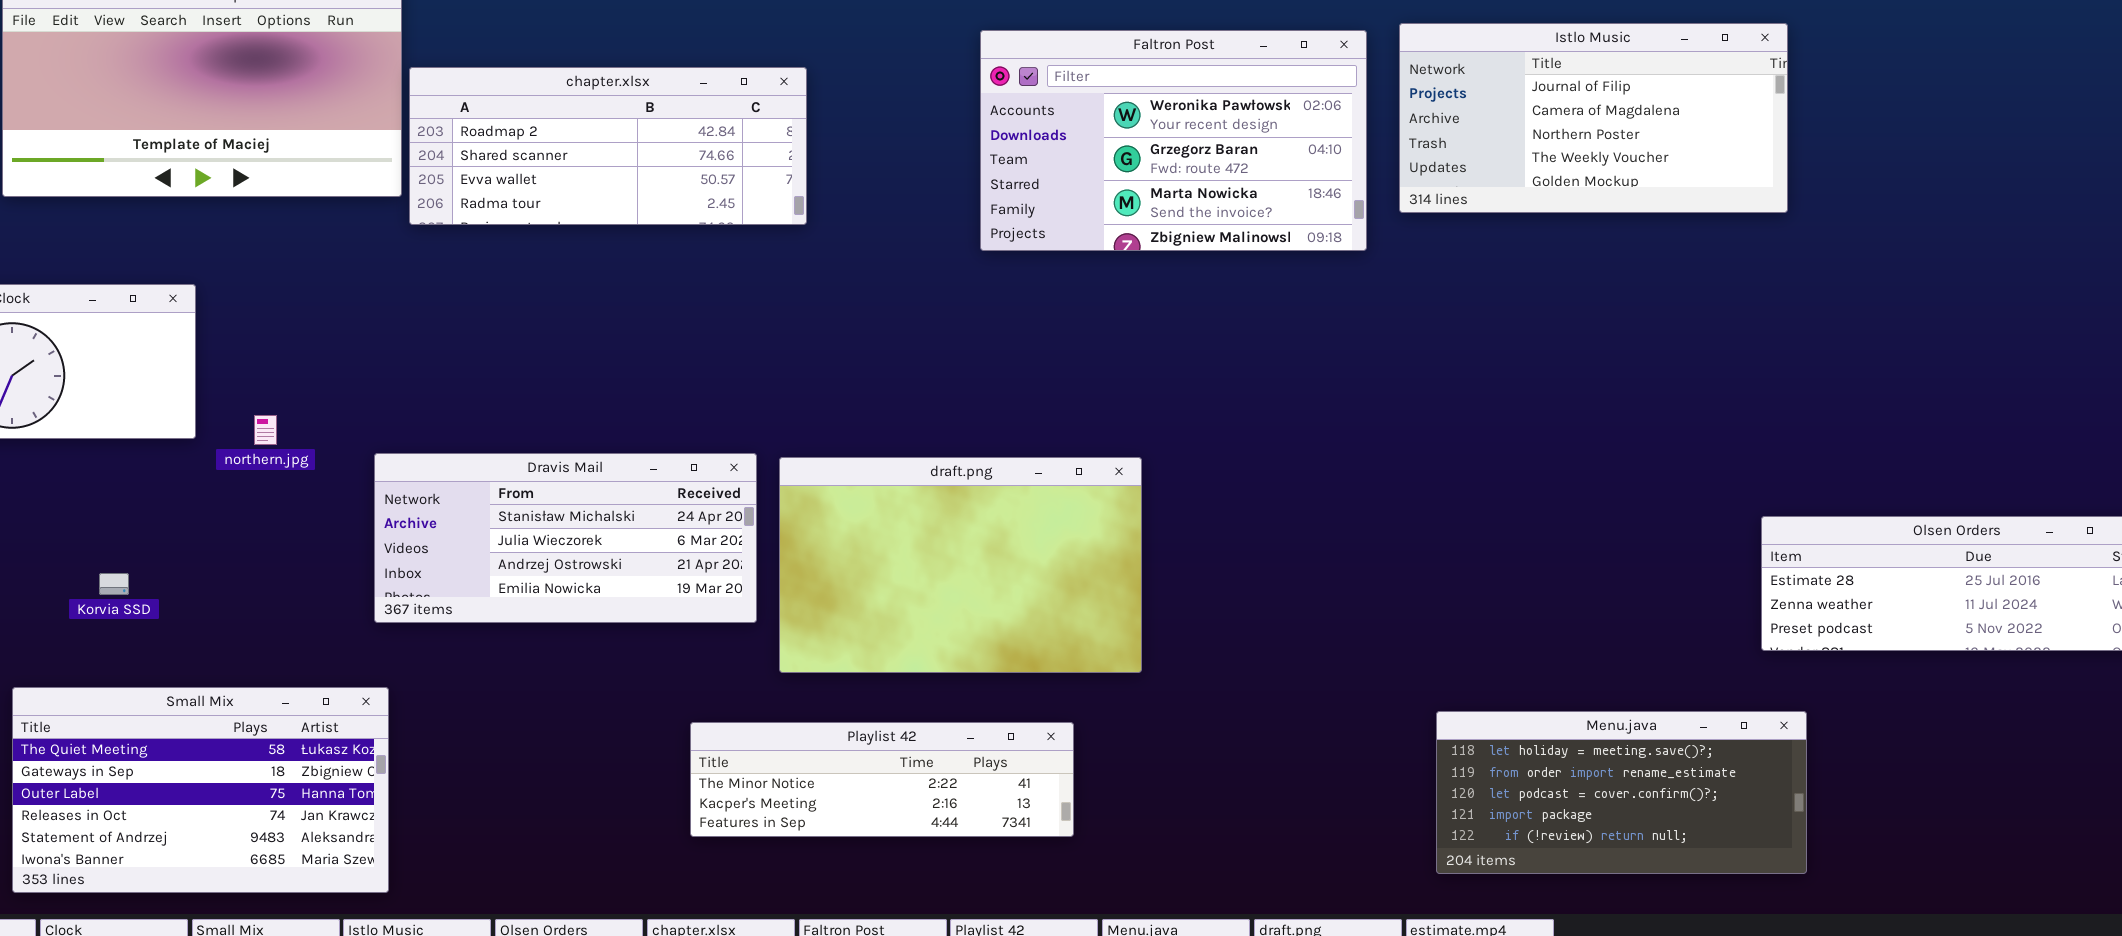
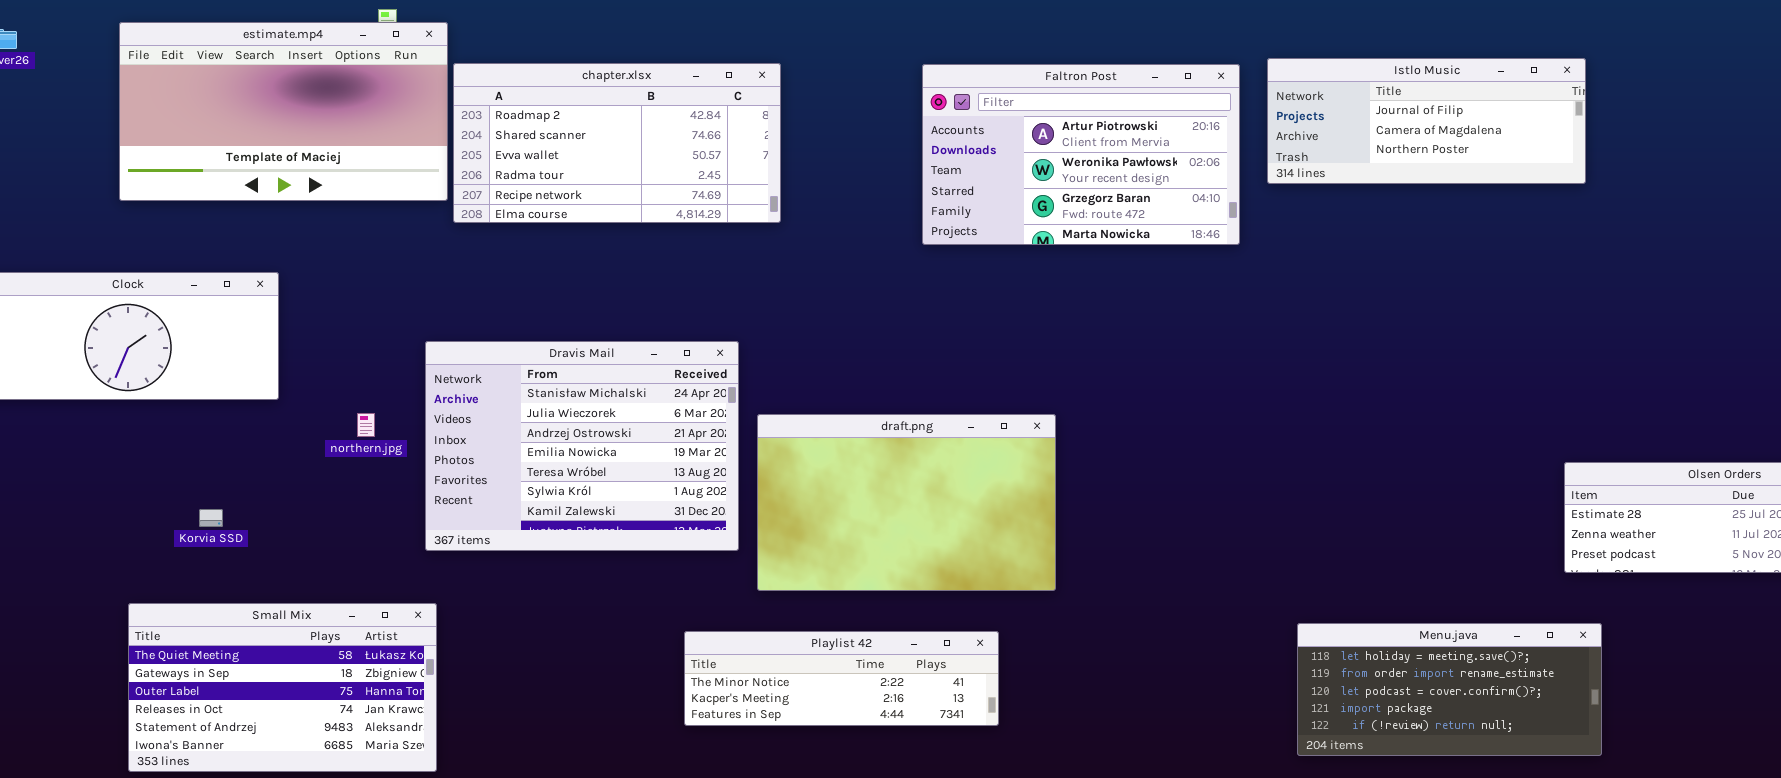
Istlo Music: [1399,23,1788,213] -> [1267,58,1586,184], resized
Faltron Post: [980,30,1367,251] -> [922,64,1240,245], scrolled up 1 row
chapter.xlsx: [409,67,807,225] -> [453,63,781,223], resized
northern.jpg: [254,415,277,445] -> [357,413,375,437], moved
Dravis Mail: [374,453,757,623] -> [425,341,739,551], resized

